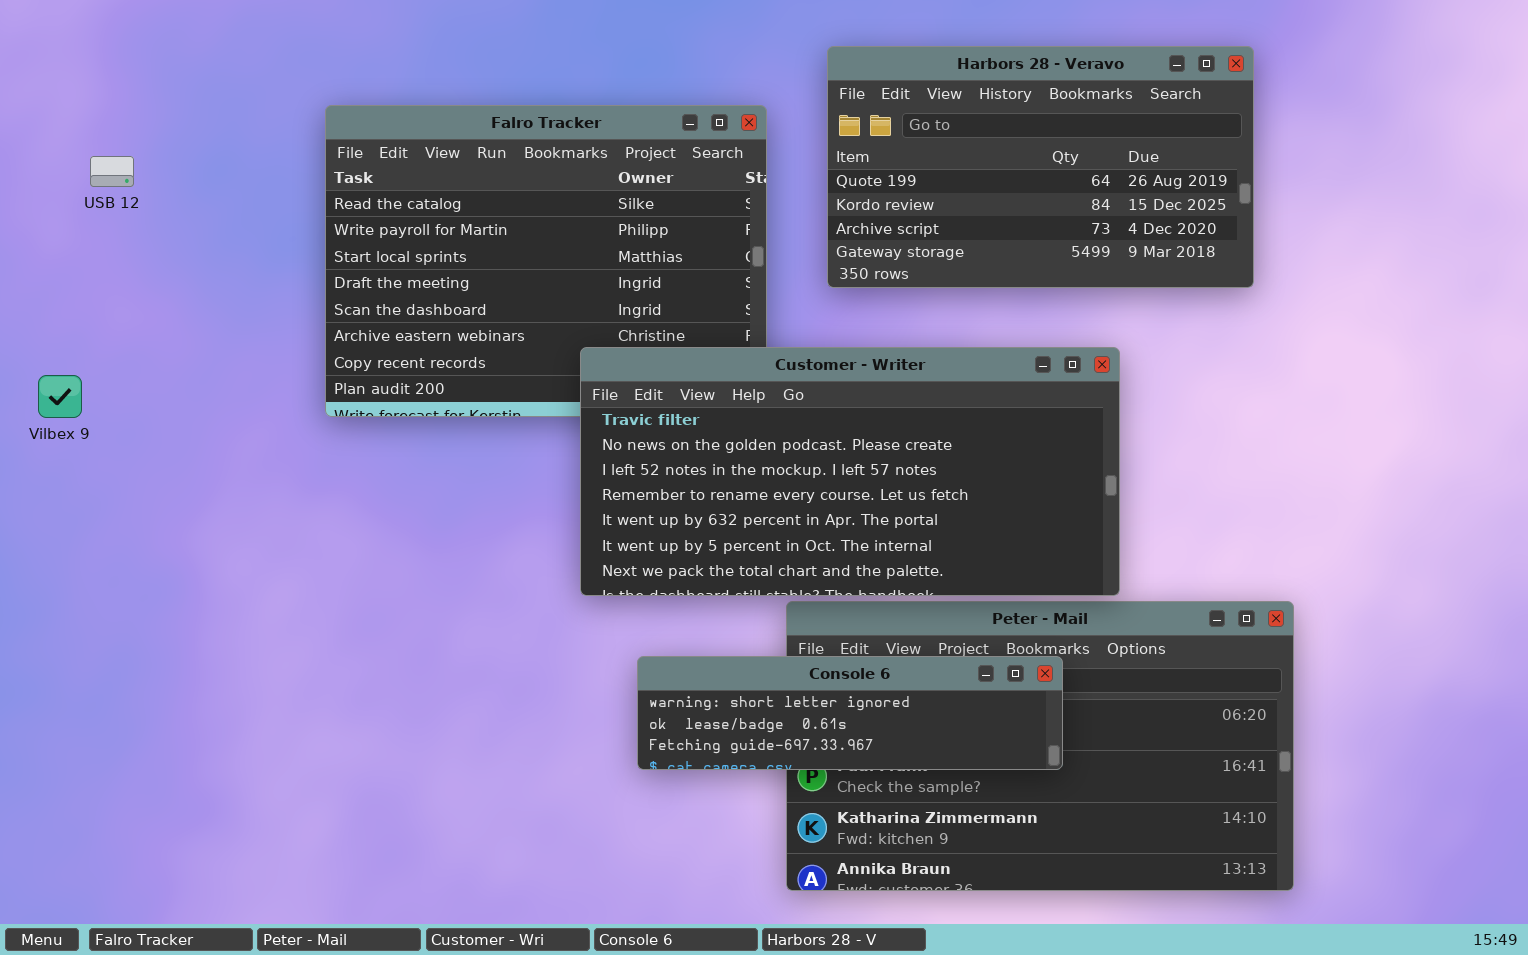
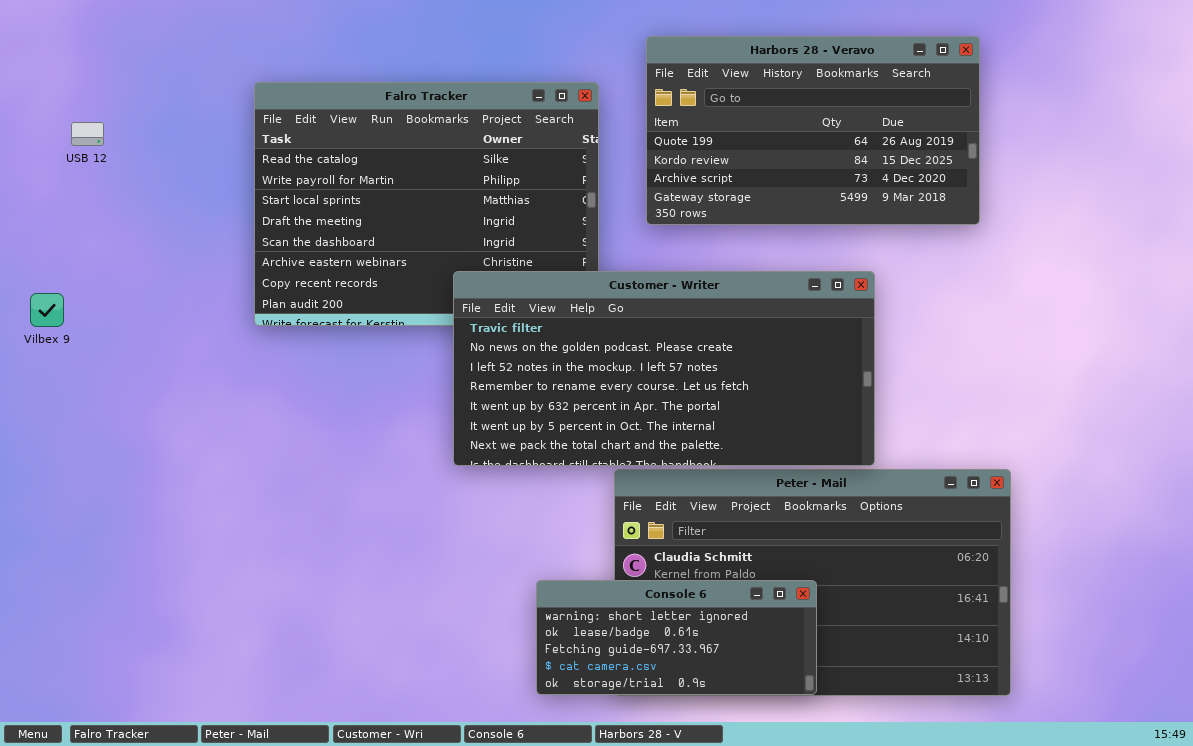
Console 6: [637,656,1063,770] -> [536,580,817,695], moved, resized

